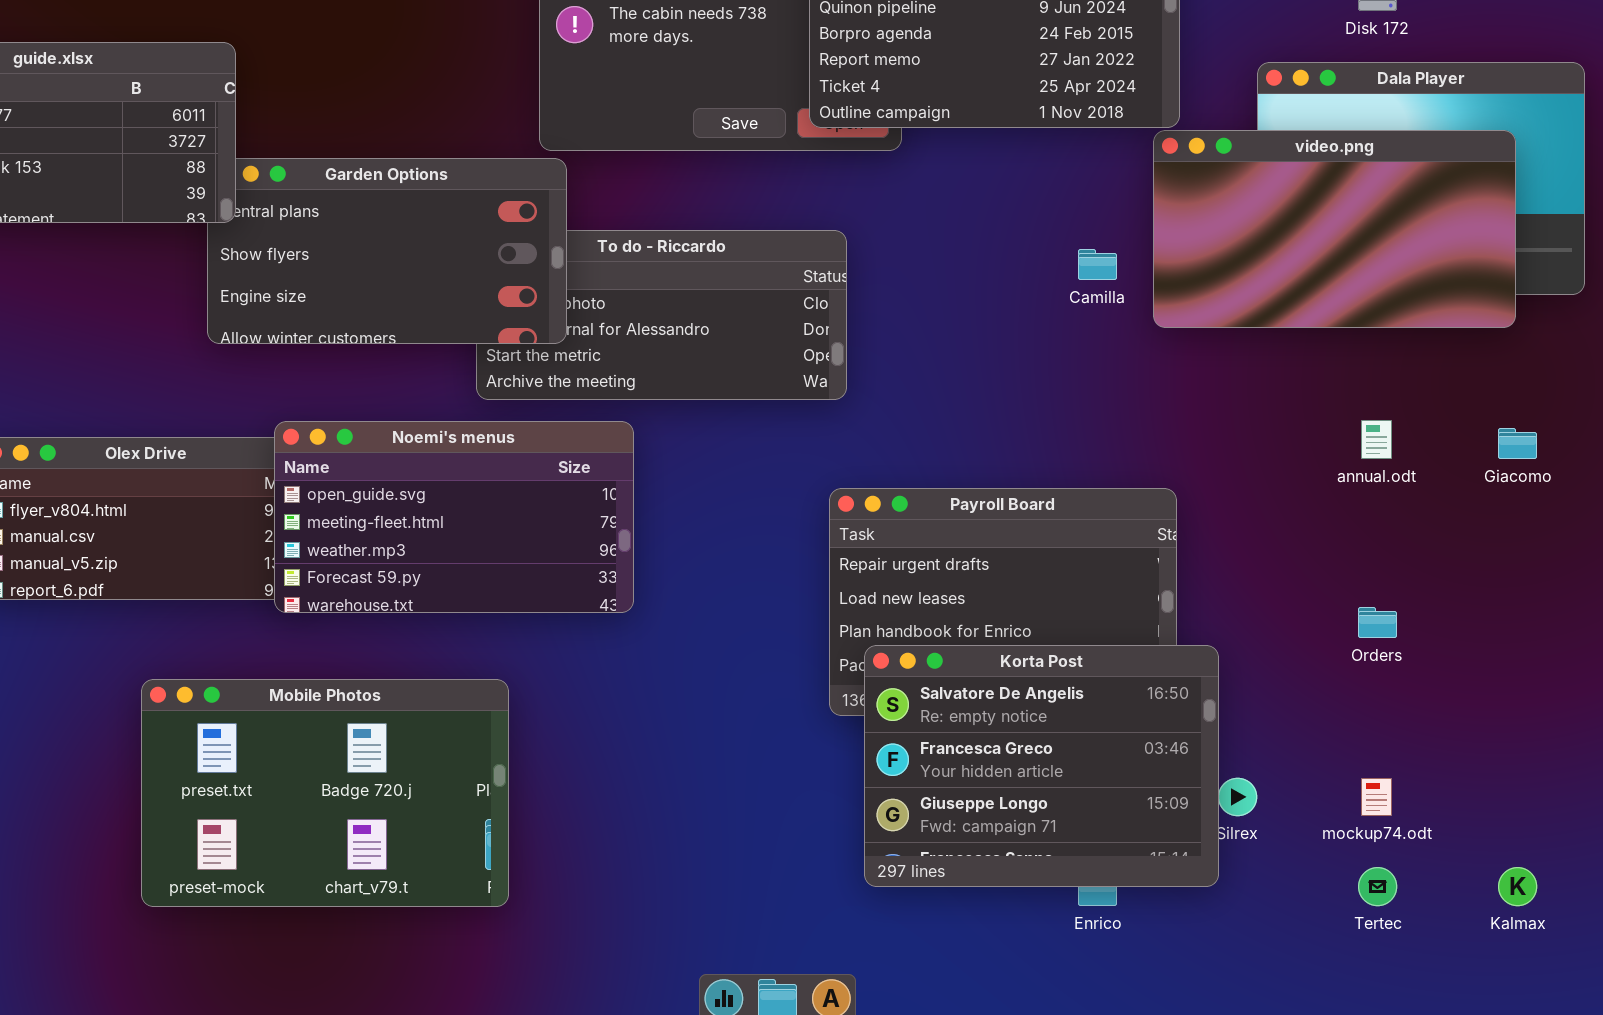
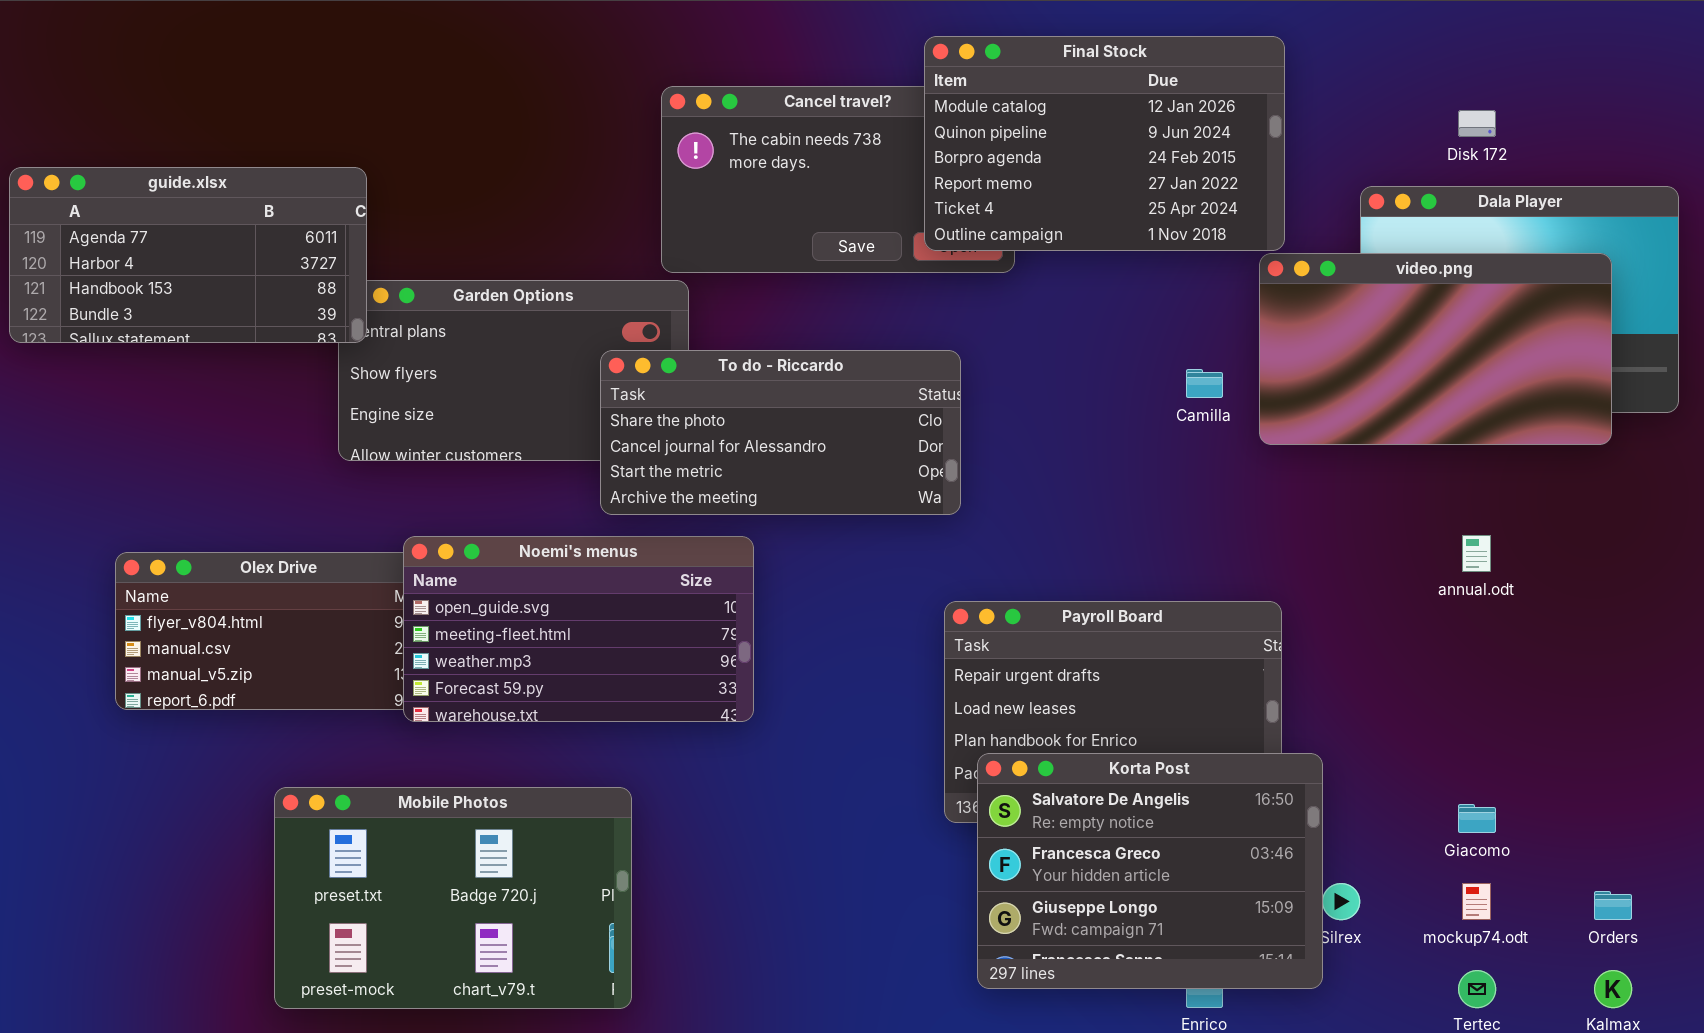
To do - Riccardo: [476,230,847,400] -> [600,350,961,515], raised
Giacomo: [1498,428,1537,459] -> [1458,804,1496,833], moved
Orders: [1358,607,1397,638] -> [1594,891,1632,920], moved

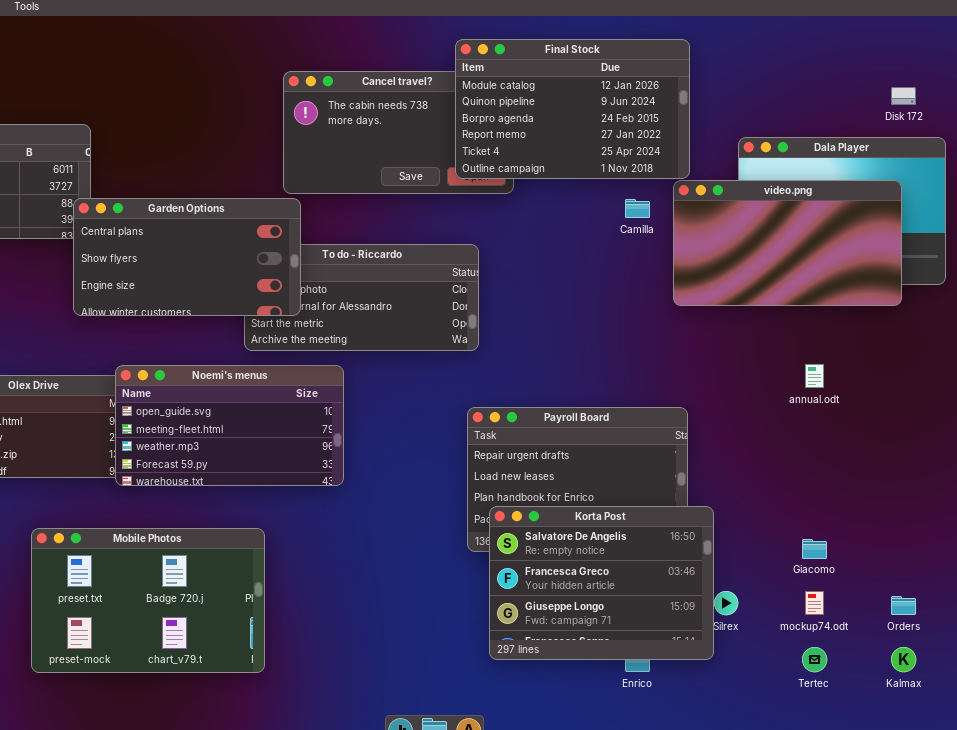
Disk 172: [1458,110,1496,137] -> [891,87,916,105], moved
Garden Options: [338,280,689,461] -> [73,198,301,316], raised
Camilla: [1186,369,1223,398] -> [625,199,650,218], moved

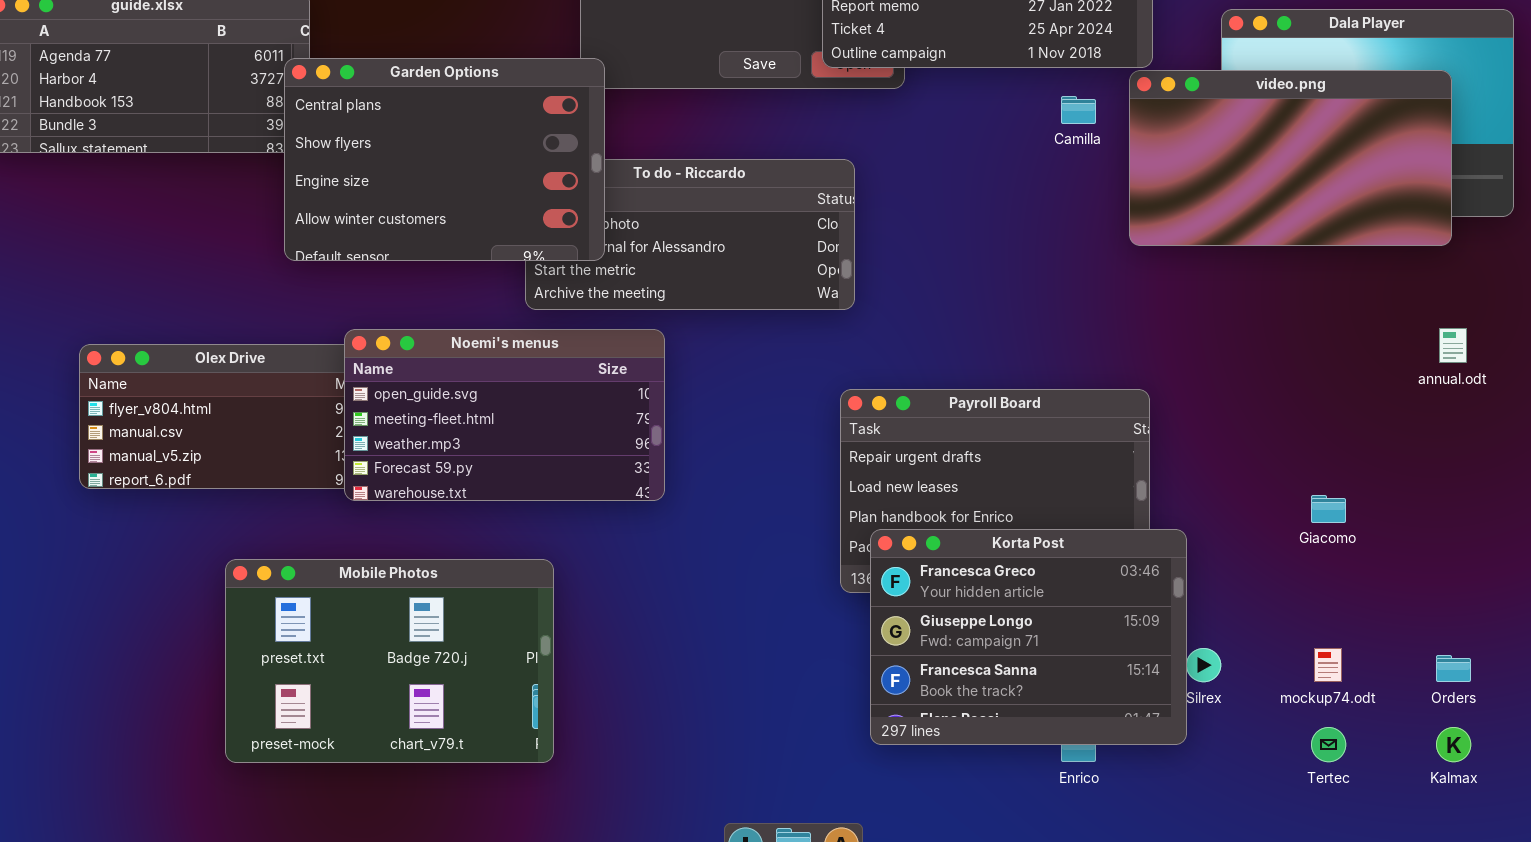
Garden Options: [73,198,301,316] -> [284,58,605,261], resized
annual.odt: [805,364,824,388] -> [1439,328,1467,363], moved
Korta Post: [489,506,714,660] -> [870,529,1187,745], scrolled down 1 row
Giacomo: [802,539,827,559] -> [1311,495,1346,523], moved

